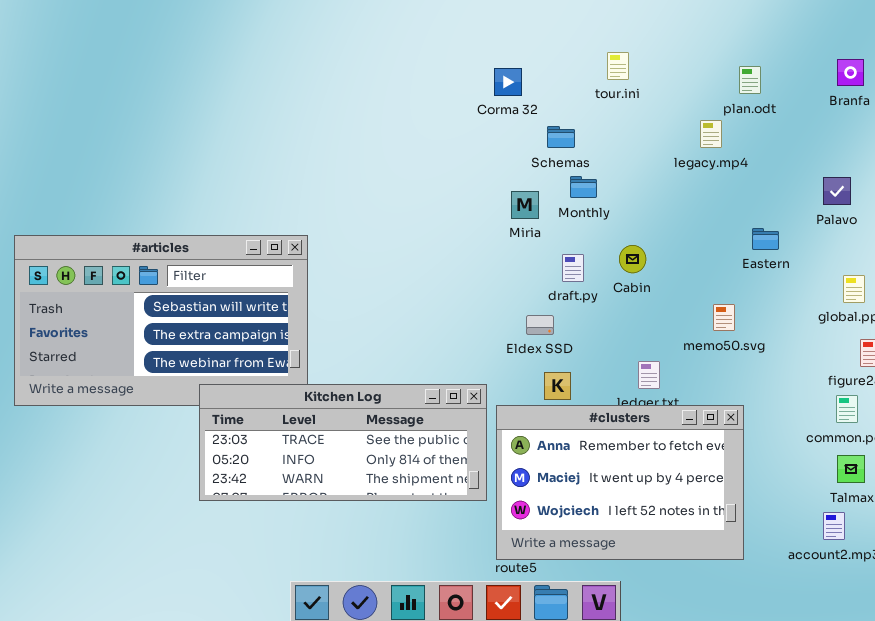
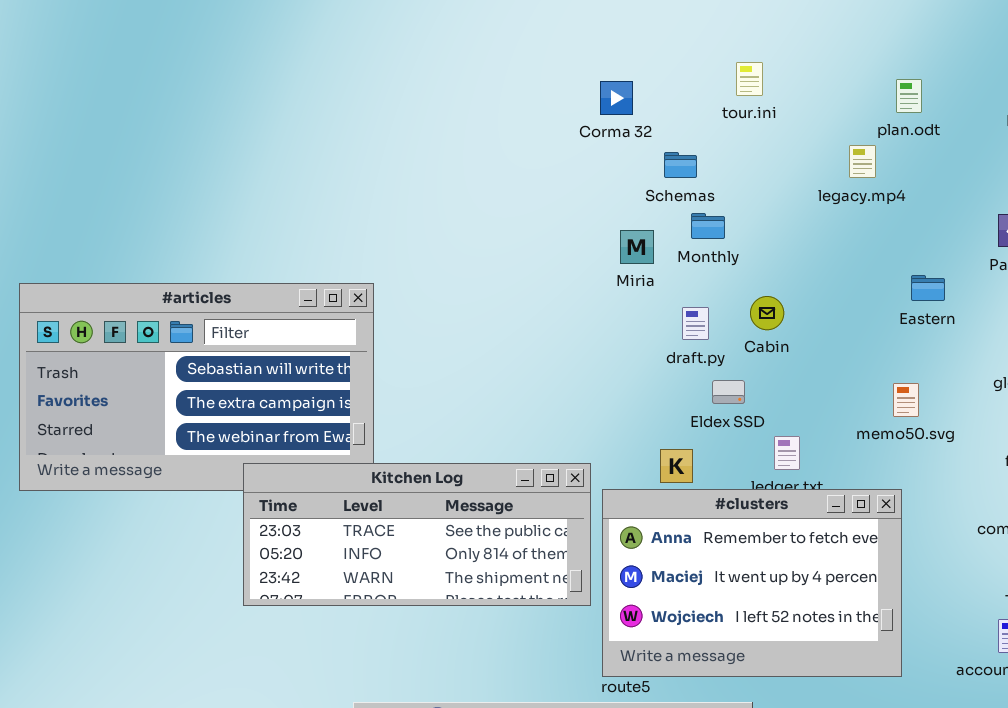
memo50.svg: [713,304,735,331] -> [893,383,919,417], moved
Eldex SSD: [526,315,554,335] -> [712,380,745,404], moved

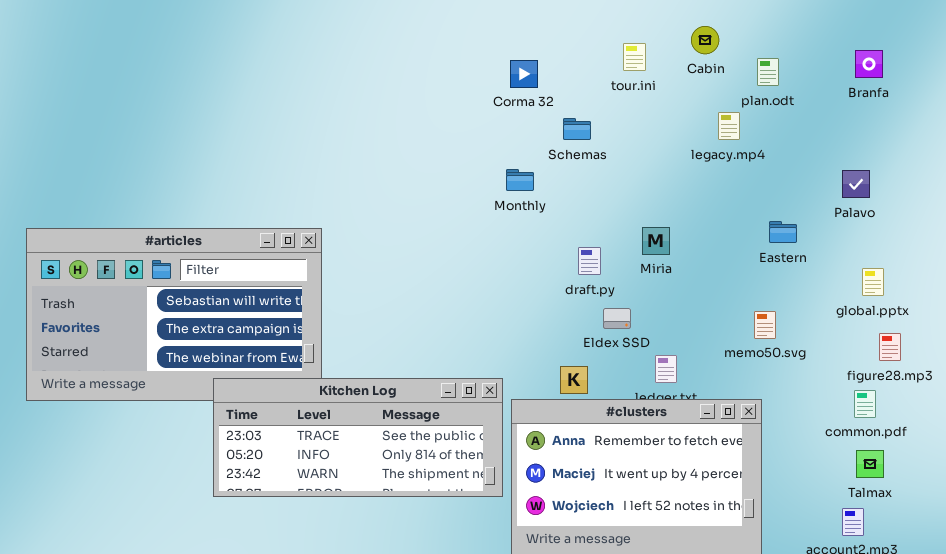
Monthly: [691,213,725,239] -> [506,169,534,191], moved
Miria: [620,230,654,264] -> [642,227,670,255], moved
Cabin: [750,296,784,330] -> [691,26,719,54], moved

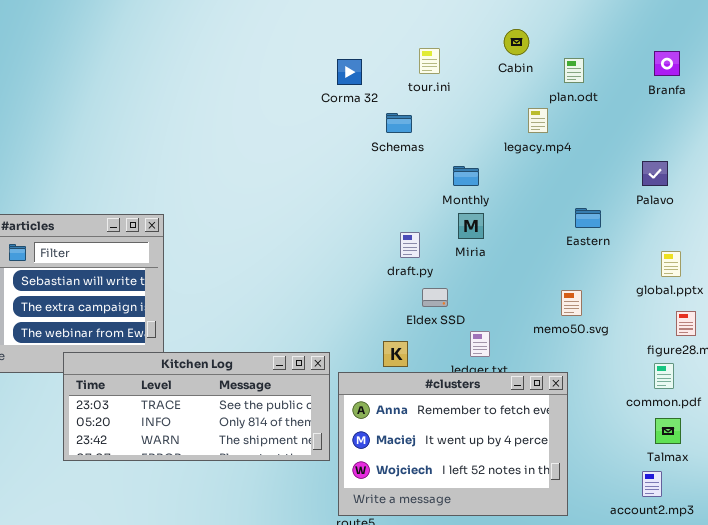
tour.ini: [623,43,646,71] -> [419,48,440,74], moved
Monthly: [506,169,534,191] -> [453,166,479,186], moved

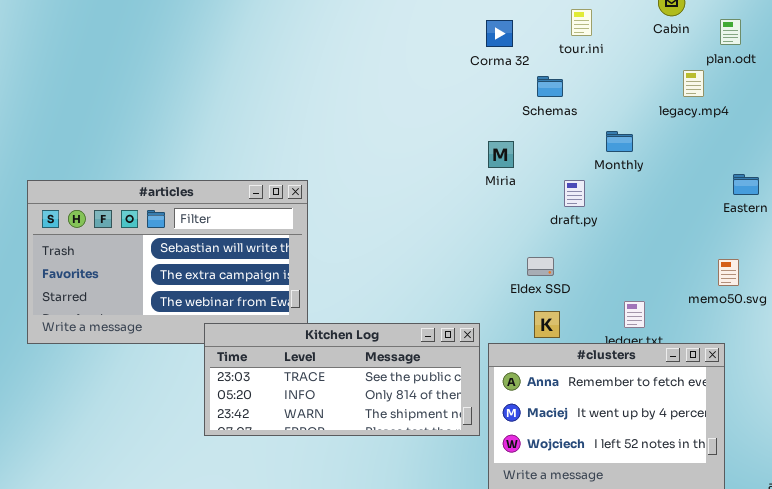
Miria: [458,213,484,239] -> [488,141,514,168], moved
draft.py: [400,232,420,258] -> [564,180,585,207], moved
Eldex SSD: [422,288,448,307] -> [527,257,554,276], moved

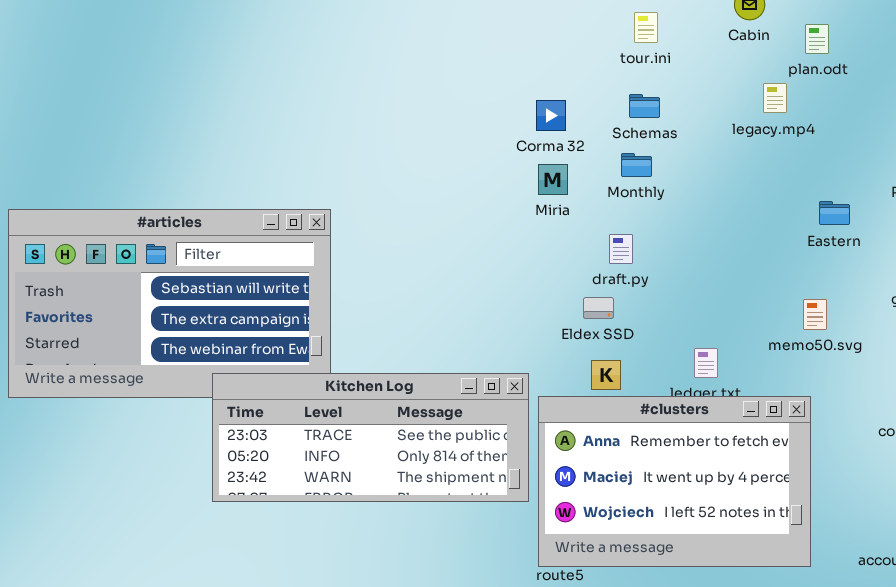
Corma 32: [486,20,513,47] -> [536,100,566,131], moved
Schemas: [537,76,563,97] -> [629,94,660,118], moved
Monthly: [606,131,633,152] -> [621,153,652,177], moved
draft.py: [564,180,585,207] -> [609,234,633,264], moved

